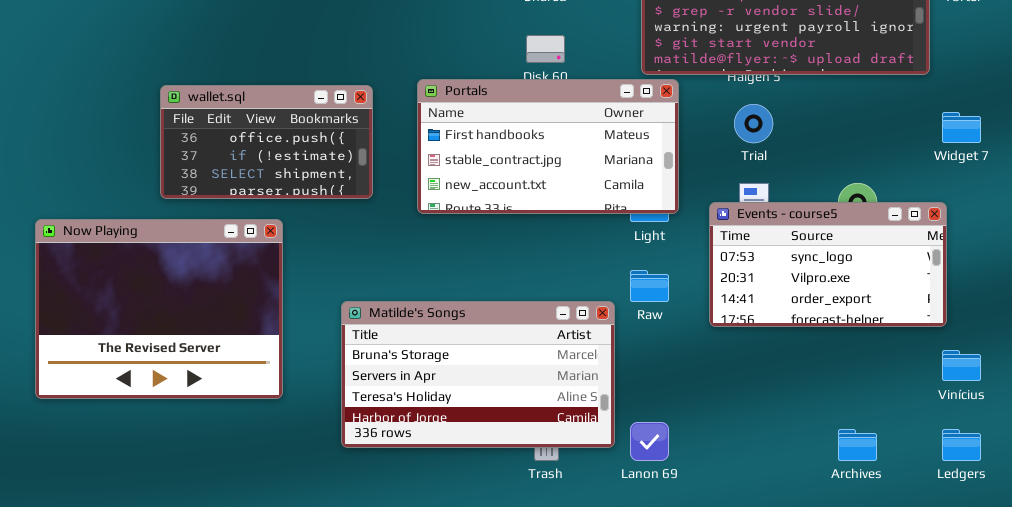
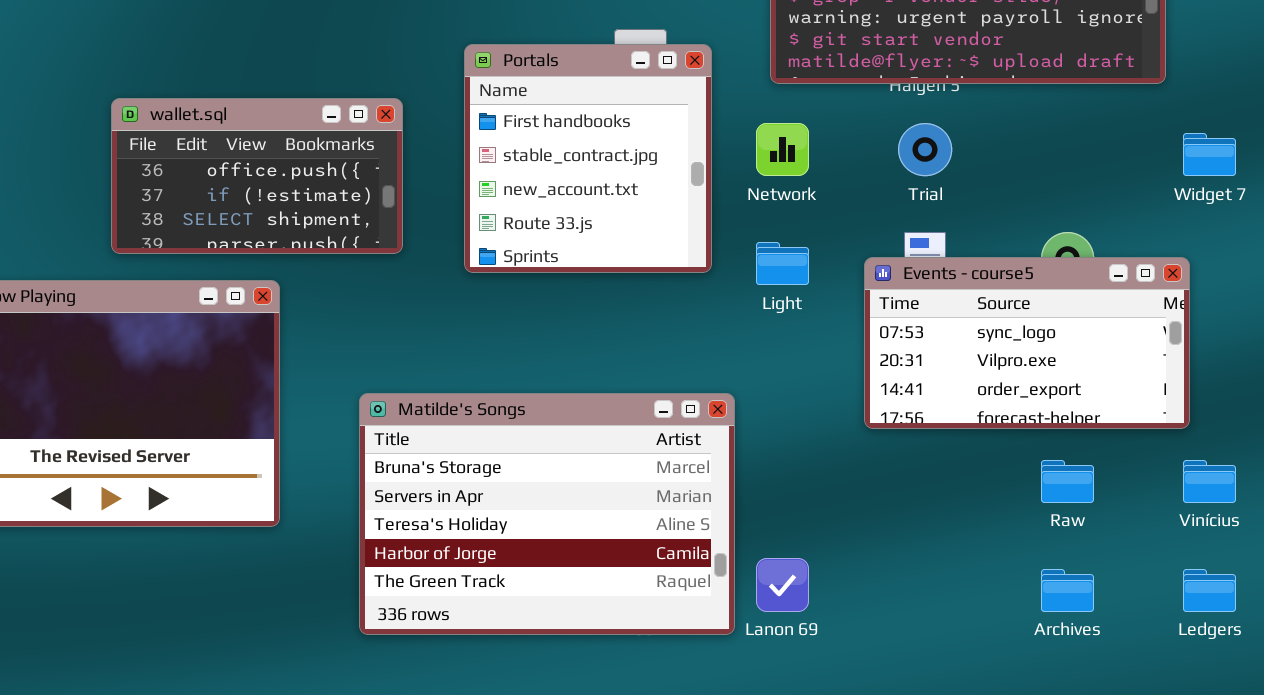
Portals: [417,79,679,214] -> [464,44,712,273], resized
Raw: [630,270,669,302] -> [1041,460,1094,503], moved
Matilde's Songs: [341,301,615,448] -> [359,393,735,635], resized

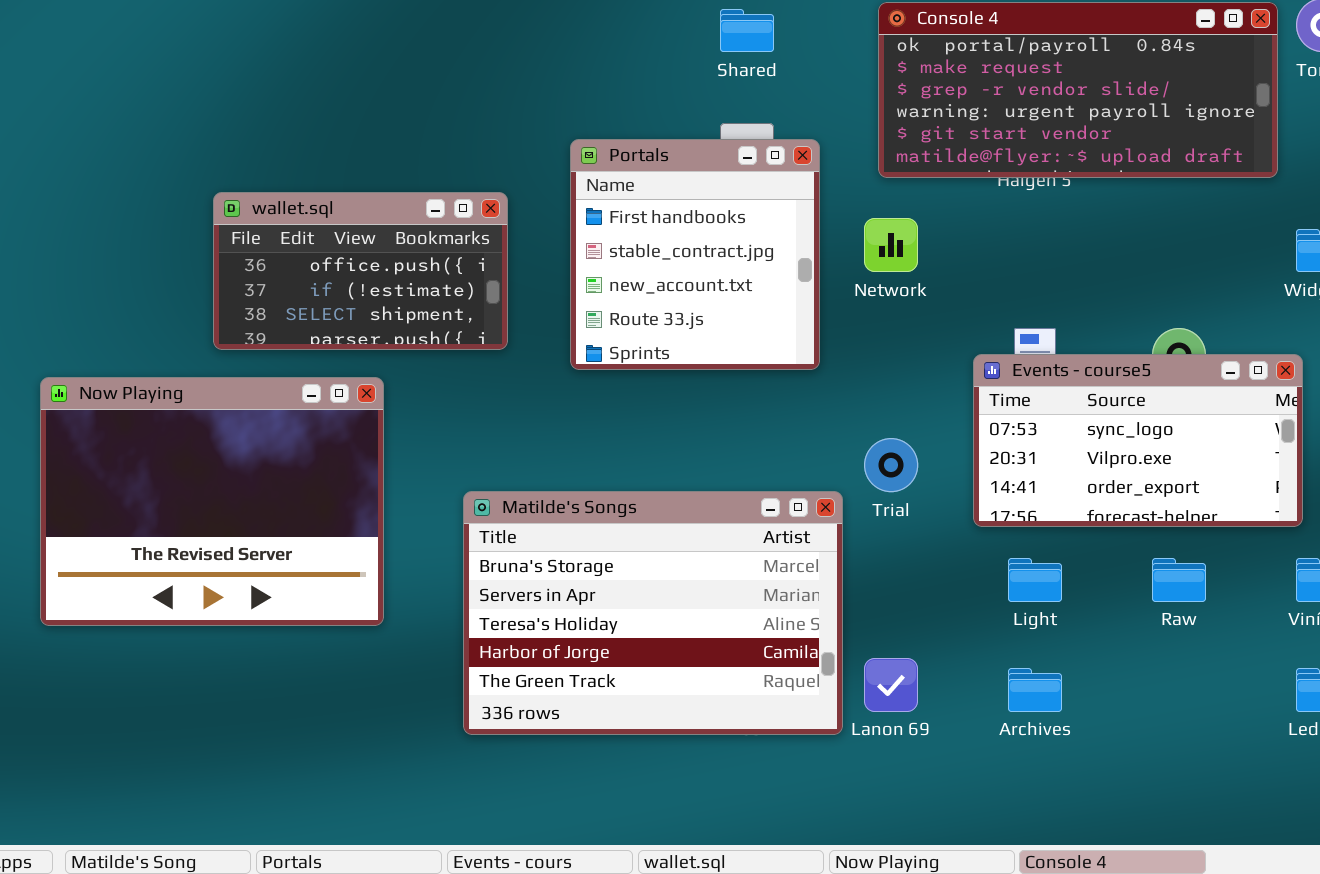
Trial: [898,123,952,176] -> [864,438,918,492], moved
Light: [756,242,809,285] -> [1008,558,1062,602], moved
Archives: [1041,569,1094,612] -> [1008,668,1062,712], moved

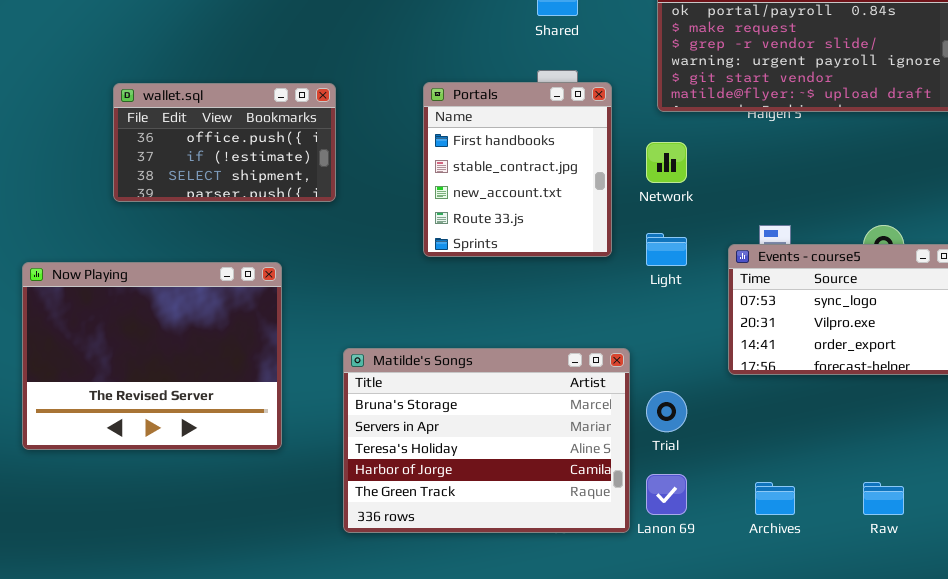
wallet.sql: [213,192,508,350] -> [113,83,336,202], moved
Trial: [864,438,918,492] -> [646,391,687,432], moved
Light: [1008,558,1062,602] -> [646,233,687,266], moved
Raw: [1152,558,1206,602] -> [863,482,904,515], moved

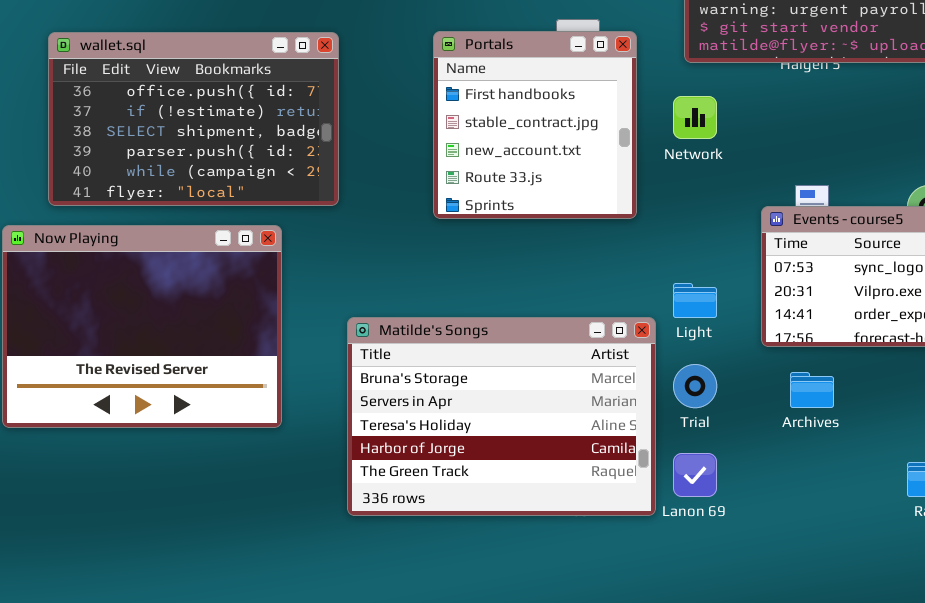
wallet.sql: [113,83,336,202] -> [48,32,339,206], resized
Light: [646,233,687,266] -> [673,283,717,318], moved
Archives: [755,482,795,515] -> [790,372,834,408], moved

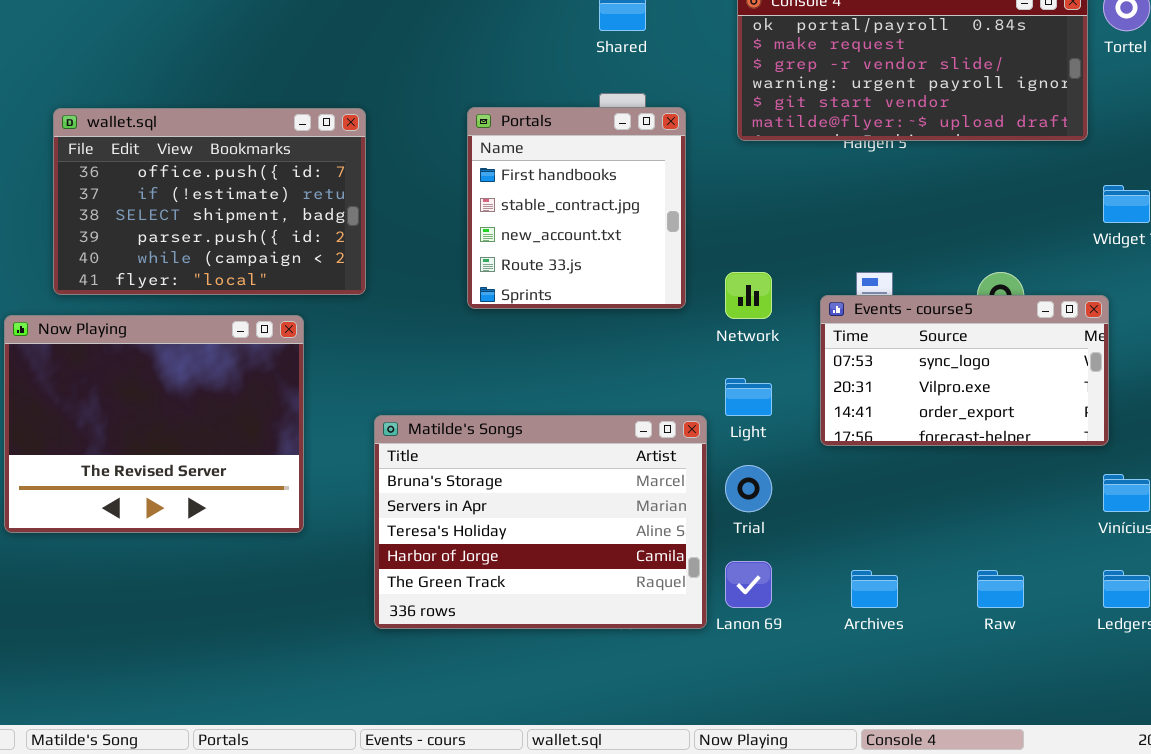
Network: [673,96,717,139] -> [725,272,772,319], moved
Archives: [790,372,834,408] -> [851,570,898,608], moved

